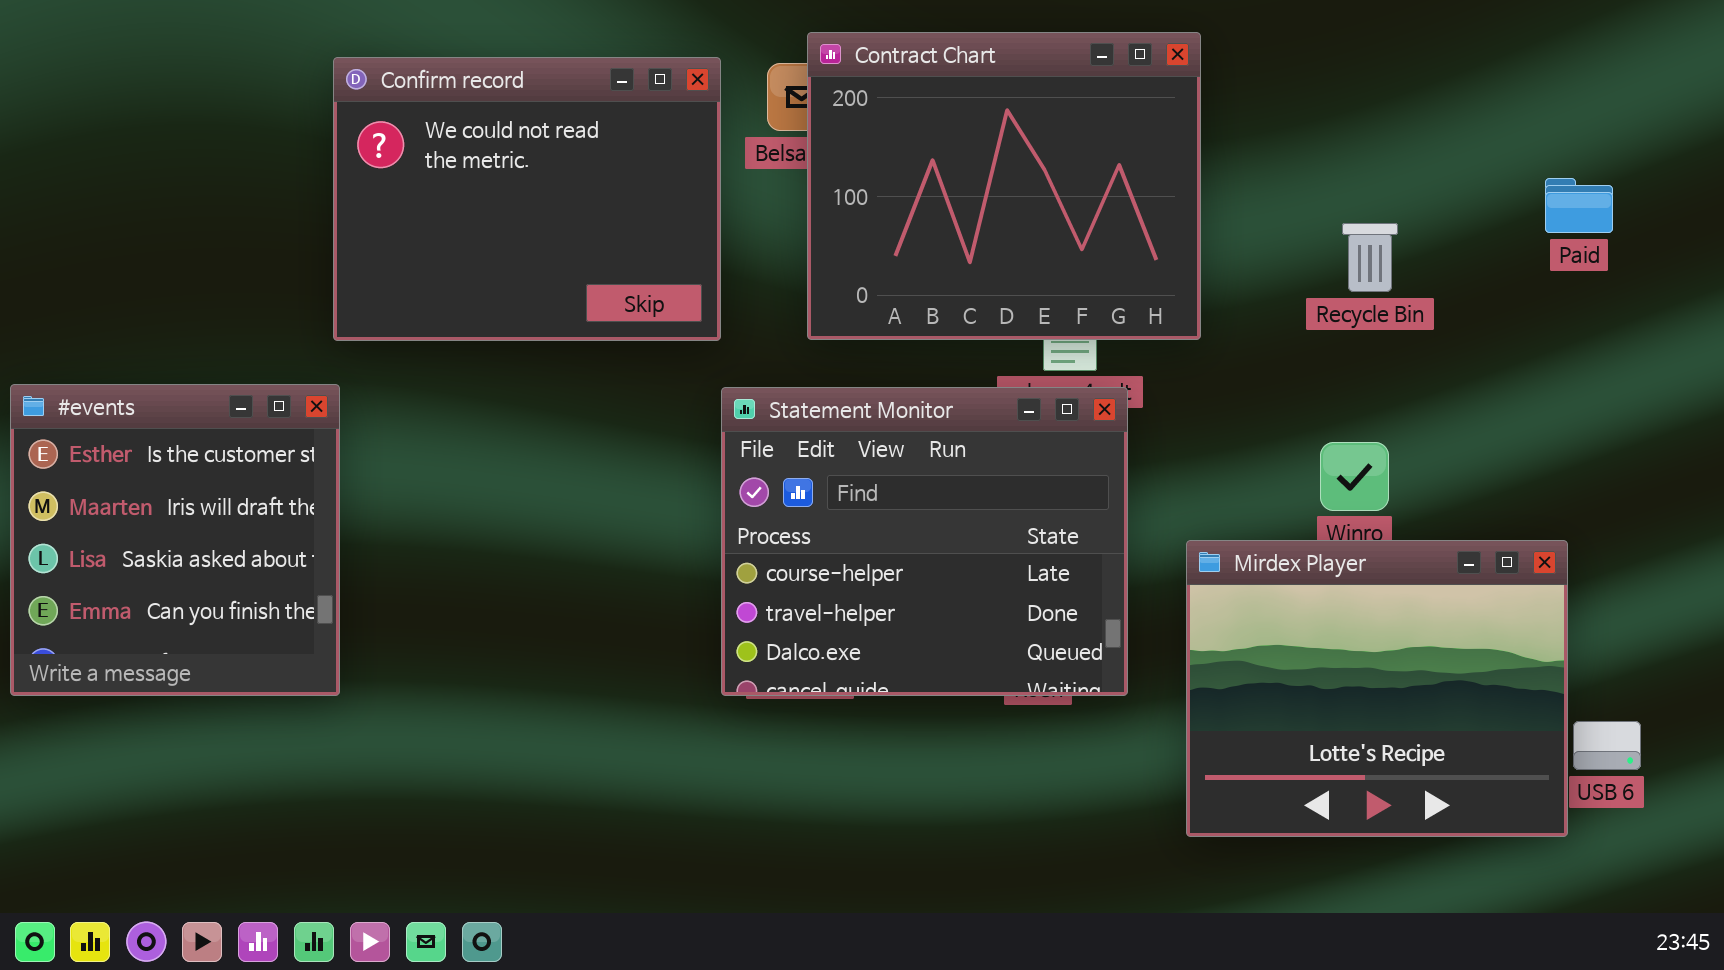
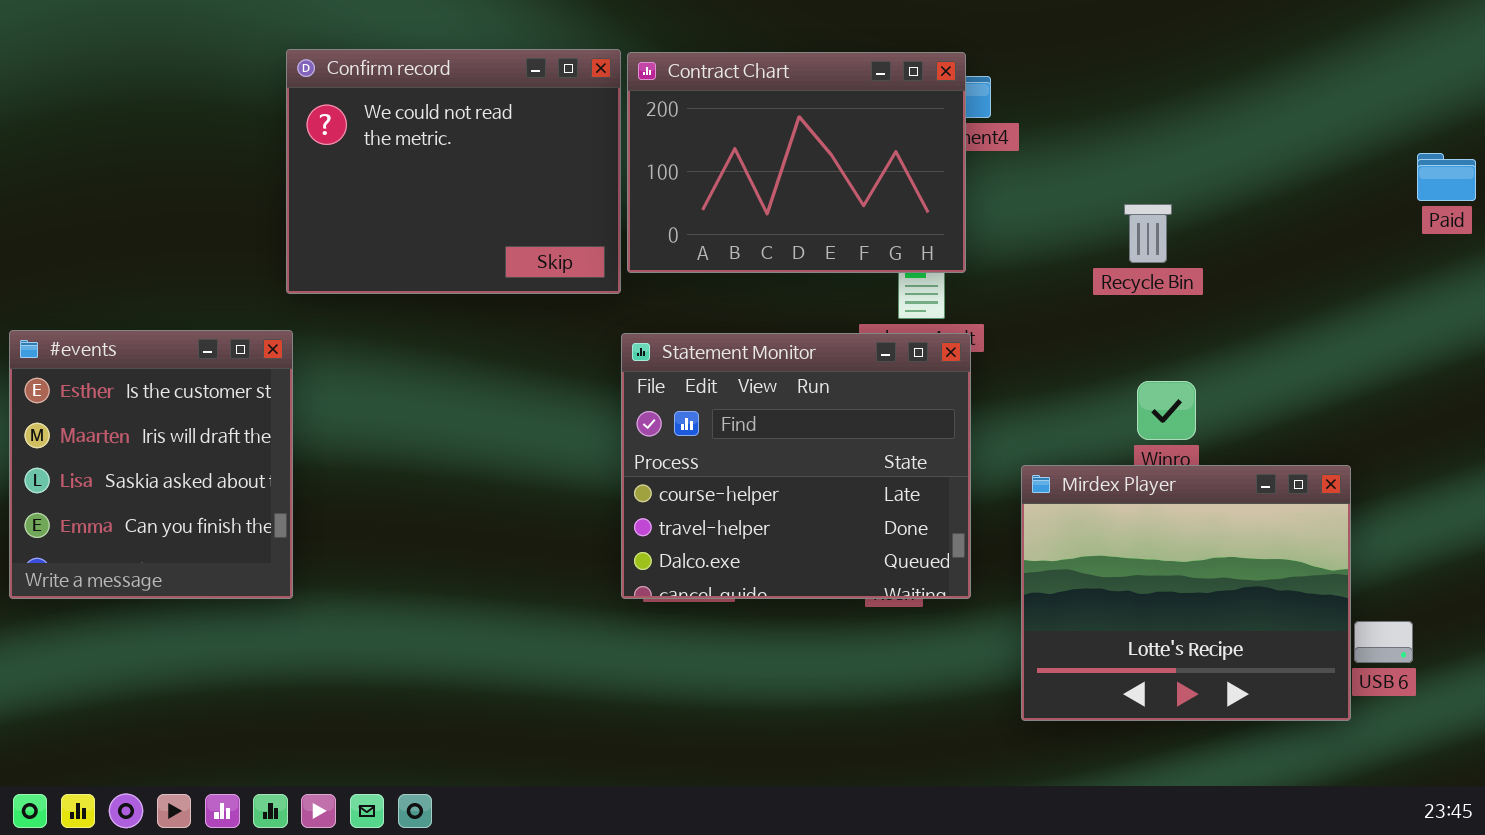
Contract Chart: [807,32,1201,340] -> [627,52,966,273], moved, resized
Paid: [1545,178,1613,233] -> [1417,153,1476,201], moved
Recycle Bin: [1342,223,1398,292] -> [1124,204,1172,263], moved

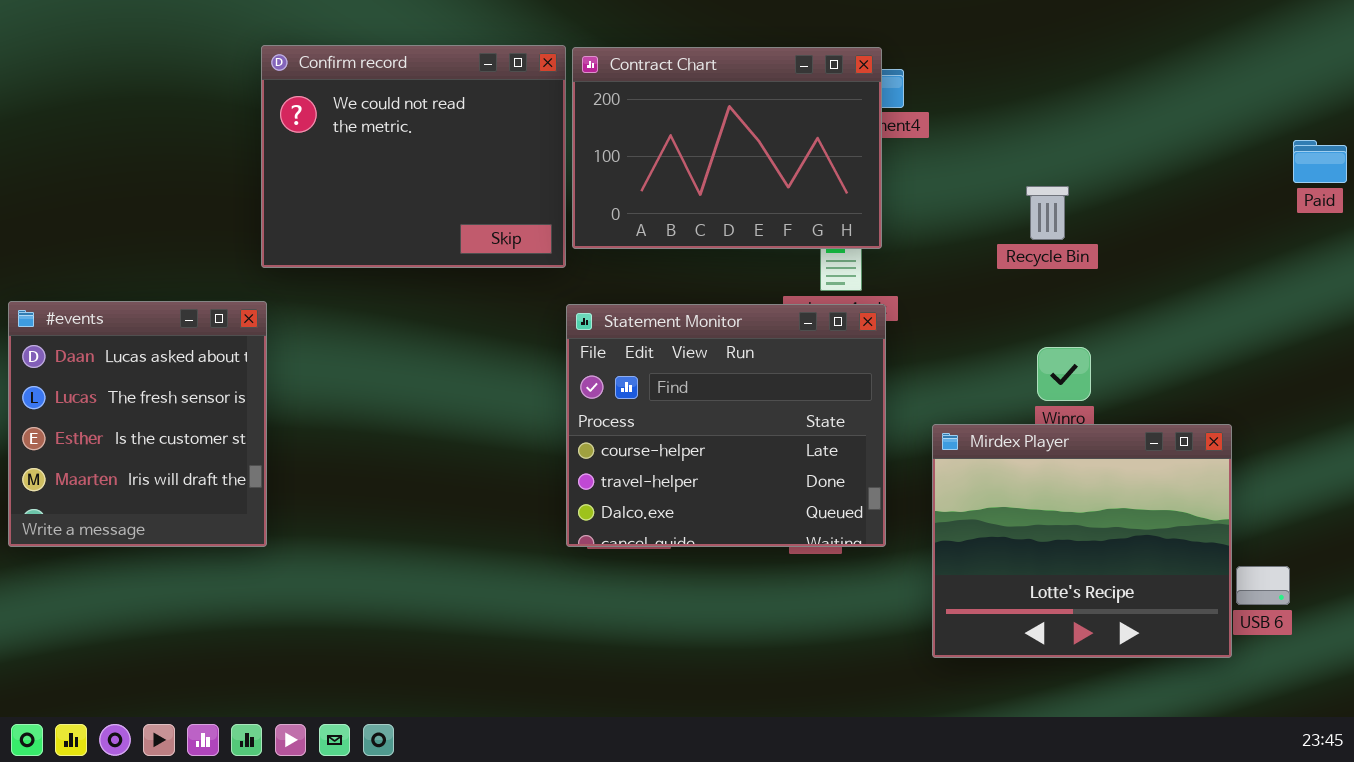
#events: [9,330,293,599] -> [8,301,267,547], scrolled up 2 rows

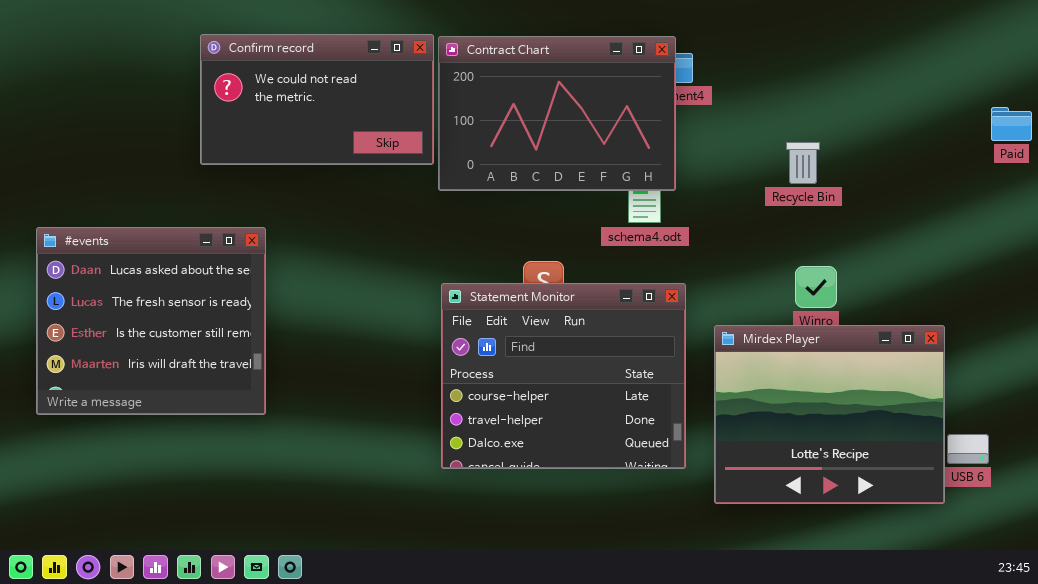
Confirm record: [261,45,566,268] -> [200,34,434,165], resized
#events: [8,301,267,547] -> [36,227,266,415], moved, resized
Statement Monitor: [566,304,886,547] -> [441,283,686,469], moved

